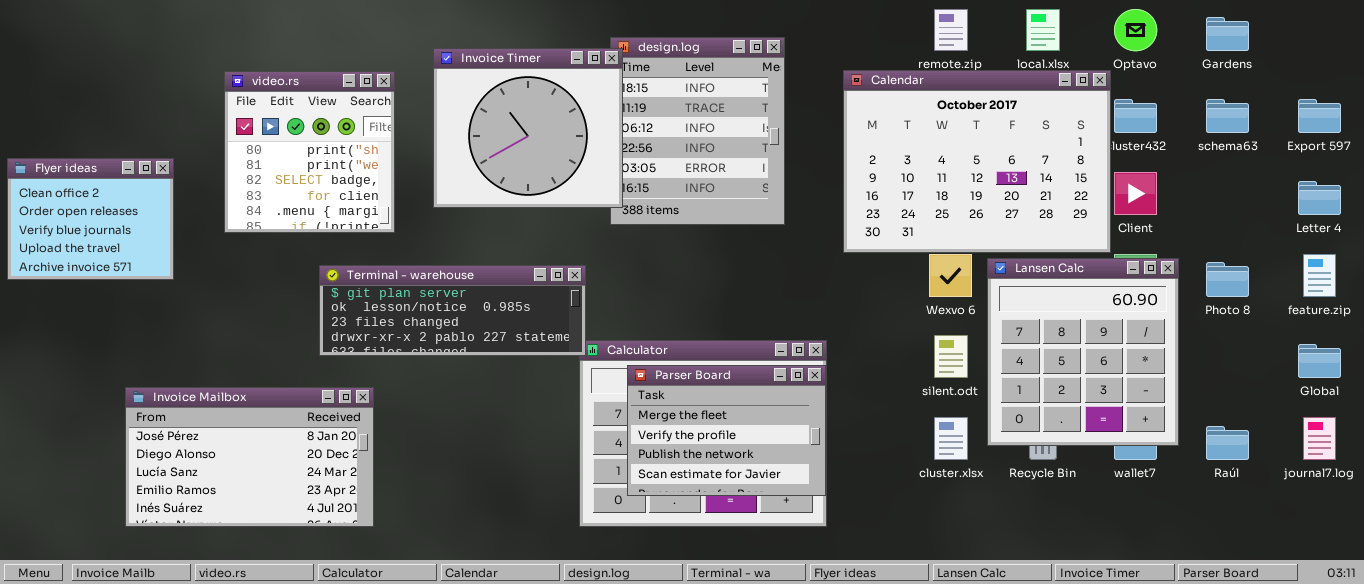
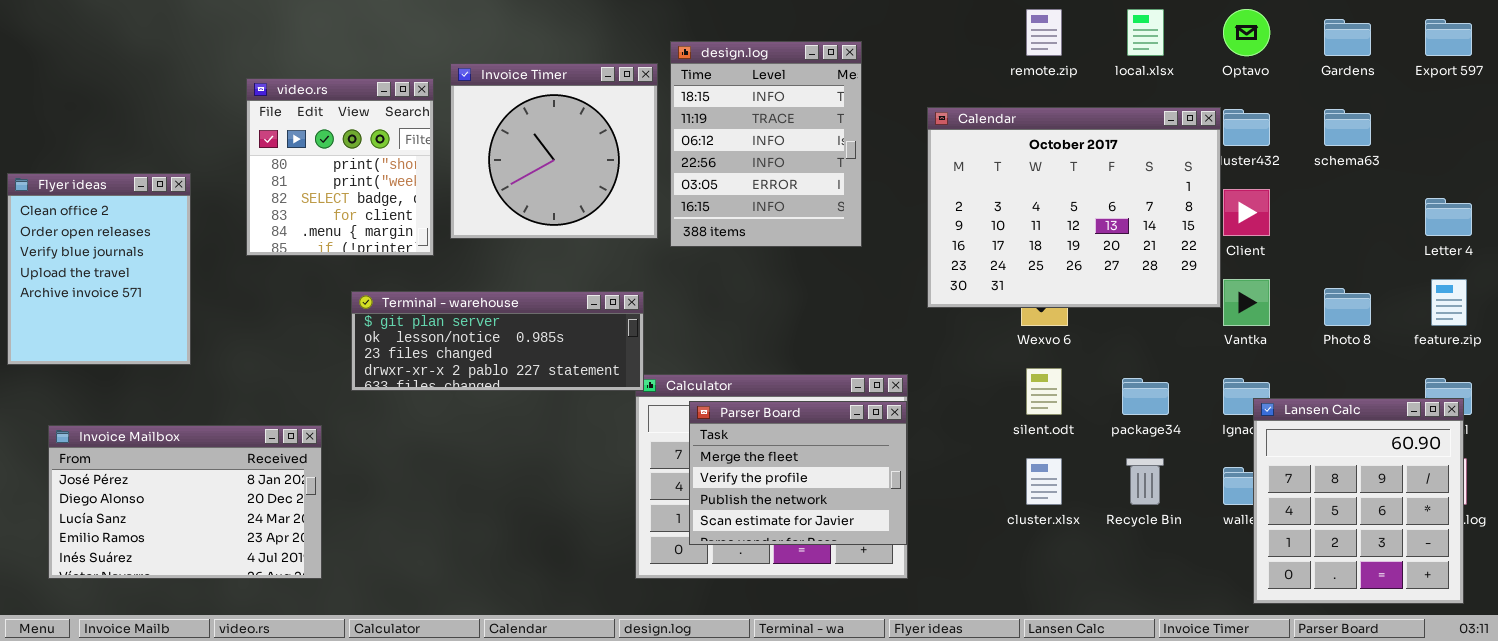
Invoice Timer: [433,48,623,208] -> [450,63,658,239], moved
Calendar: [843,70,1111,253] -> [927,107,1221,308], moved
Export 597: [1298,99,1341,133] -> [1425,19,1472,56], moved
Flyer ideas: [7,158,174,280] -> [7,173,191,365], resized
Lansen Calc: [987,258,1179,446] -> [1253,398,1464,604], moved
Invoice Mailbox: [125,387,374,527] -> [48,425,322,579], moved

